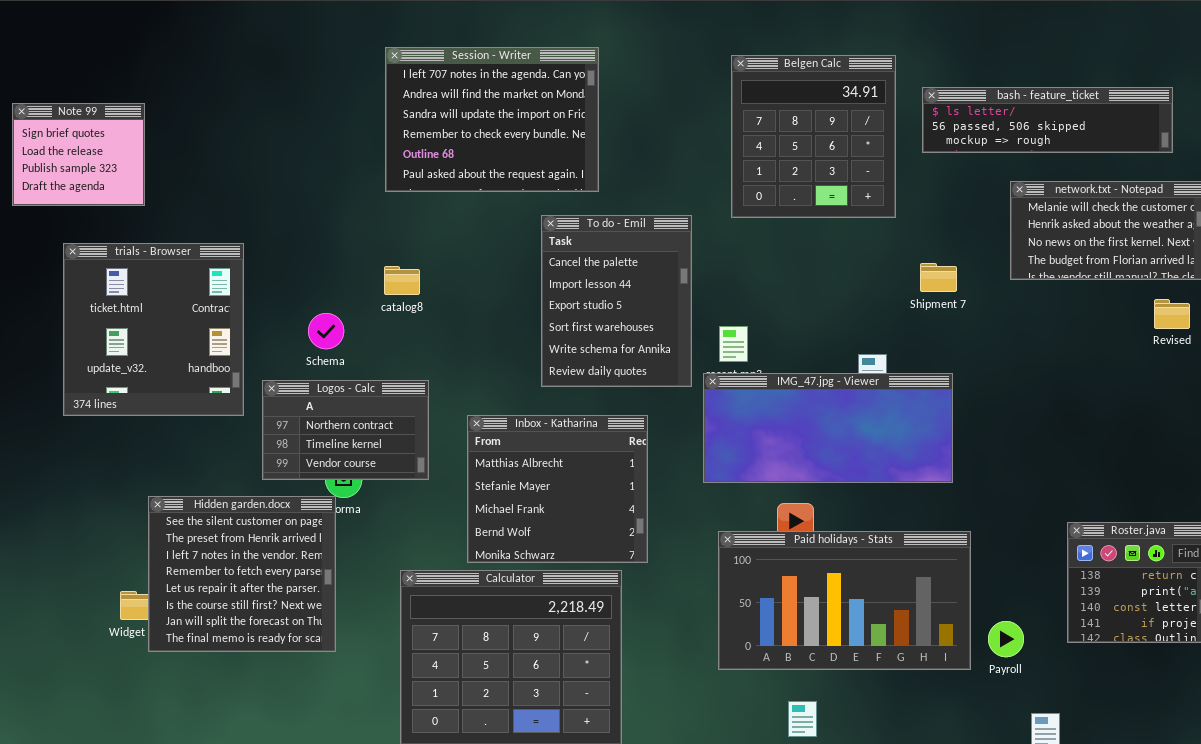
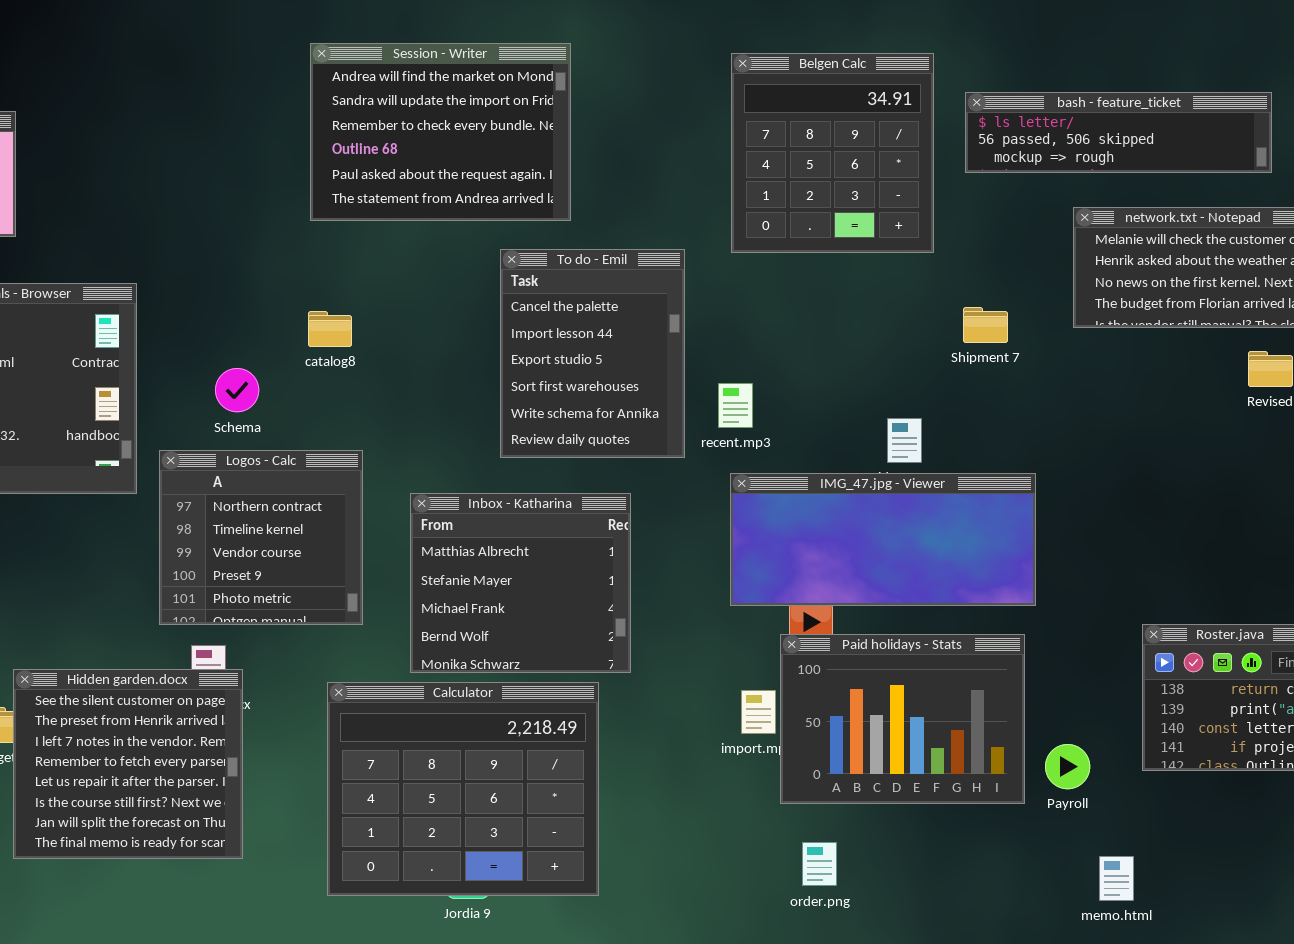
Session - Writer: [385,47,599,192] -> [310,43,571,221], scrolled down 1 row
IMG_47.jpg - Viewer: [703,373,953,483] -> [730,473,1036,606], moved
Logos - Calc: [262,380,429,480] -> [159,450,363,625], resized
Hidden garden.docx: [148,496,336,652] -> [13,669,243,859], moved
Paid holidays - Stats: [718,531,971,670] -> [780,634,1025,804], resized

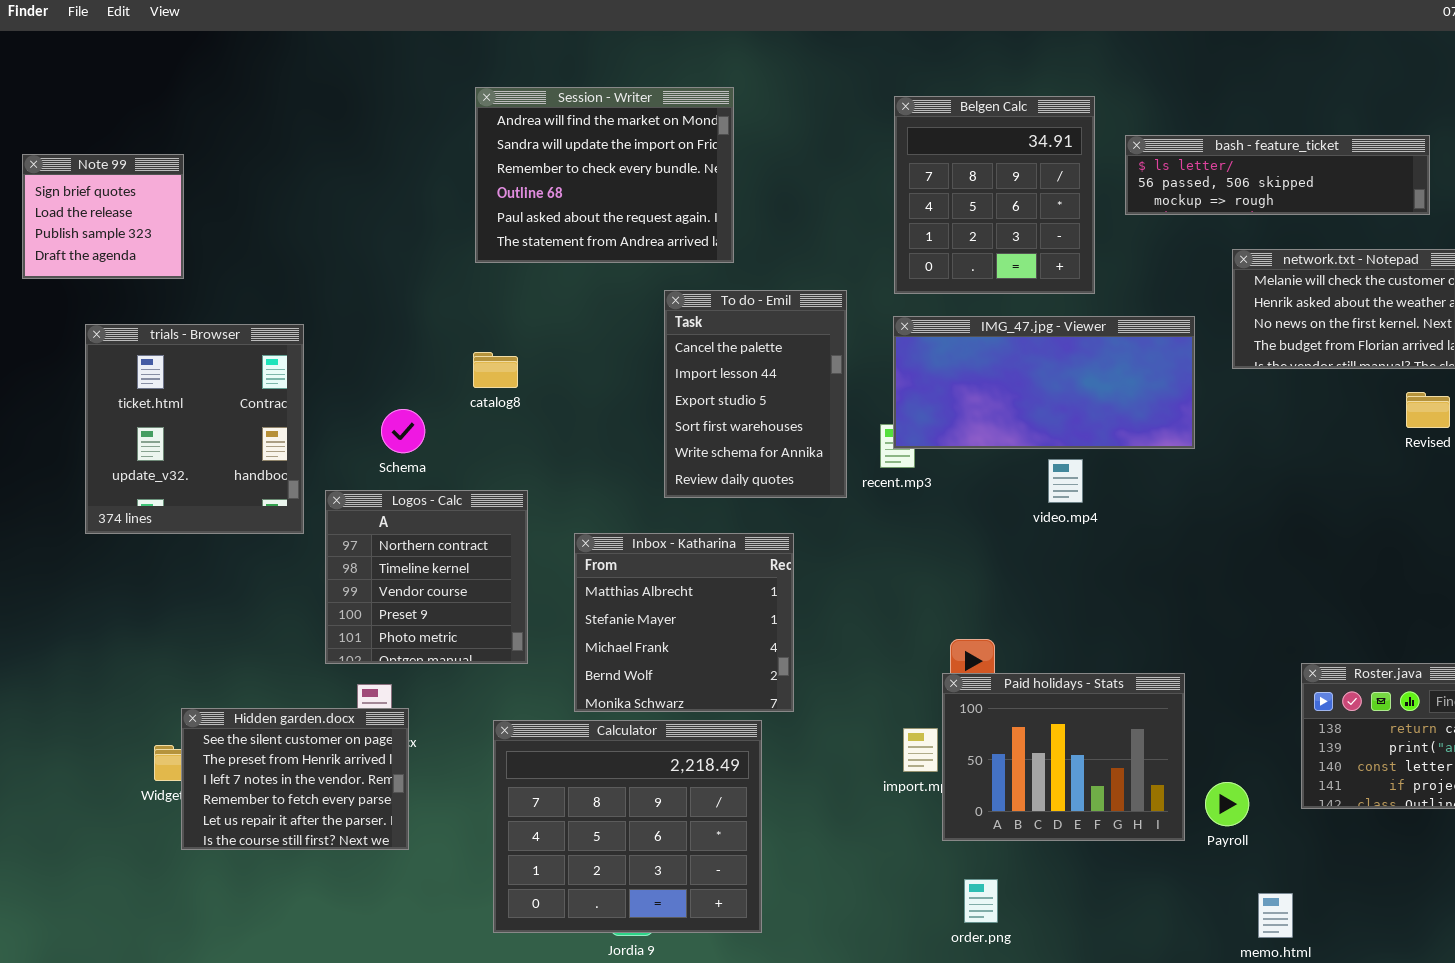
IMG_47.jpg - Viewer: [730,473,1036,606] -> [893,316,1195,449], moved
Hidden garden.docx: [13,669,243,859] -> [181,708,409,850], resized

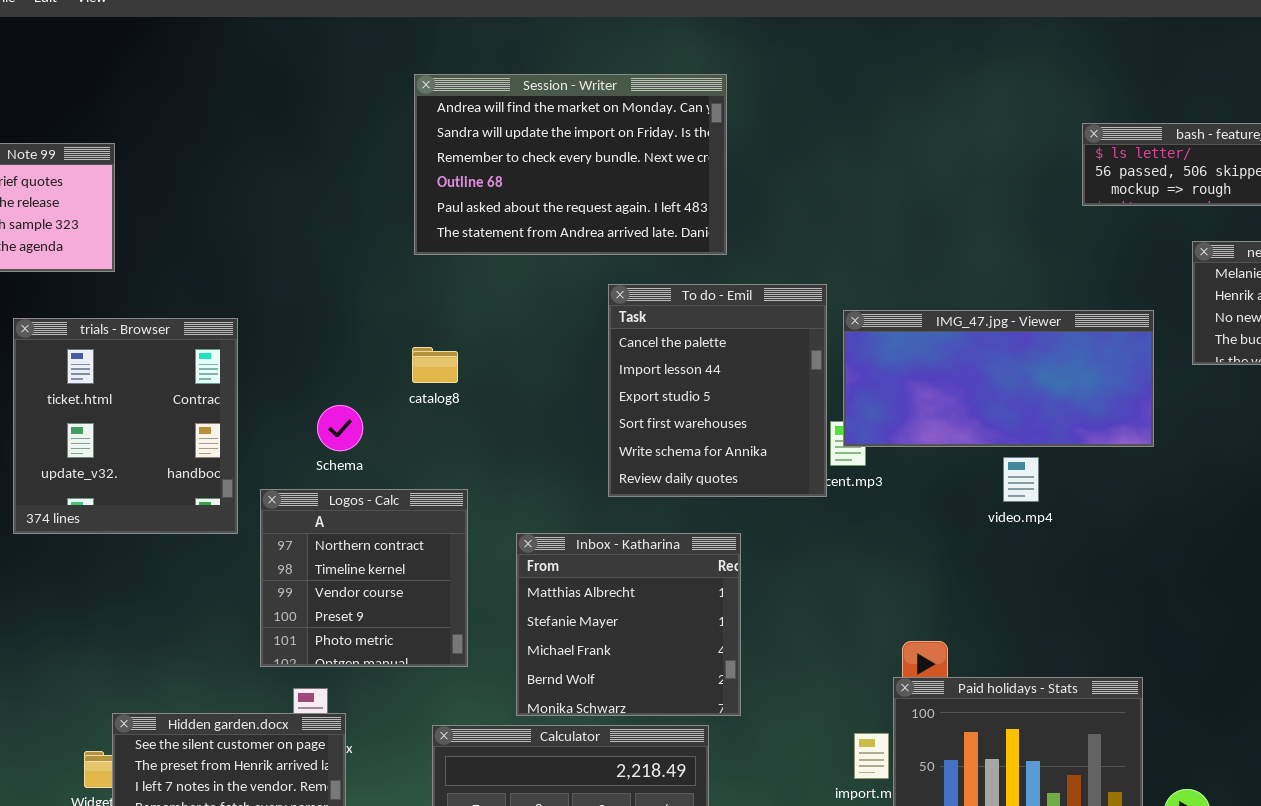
Session - Writer: [475,87,734,263] -> [414,74,727,255], resized
Belgen Calc: [894,96,1095,294] -> none, closed
To do - Emil: [664,290,847,498] -> [608,284,827,497], resized

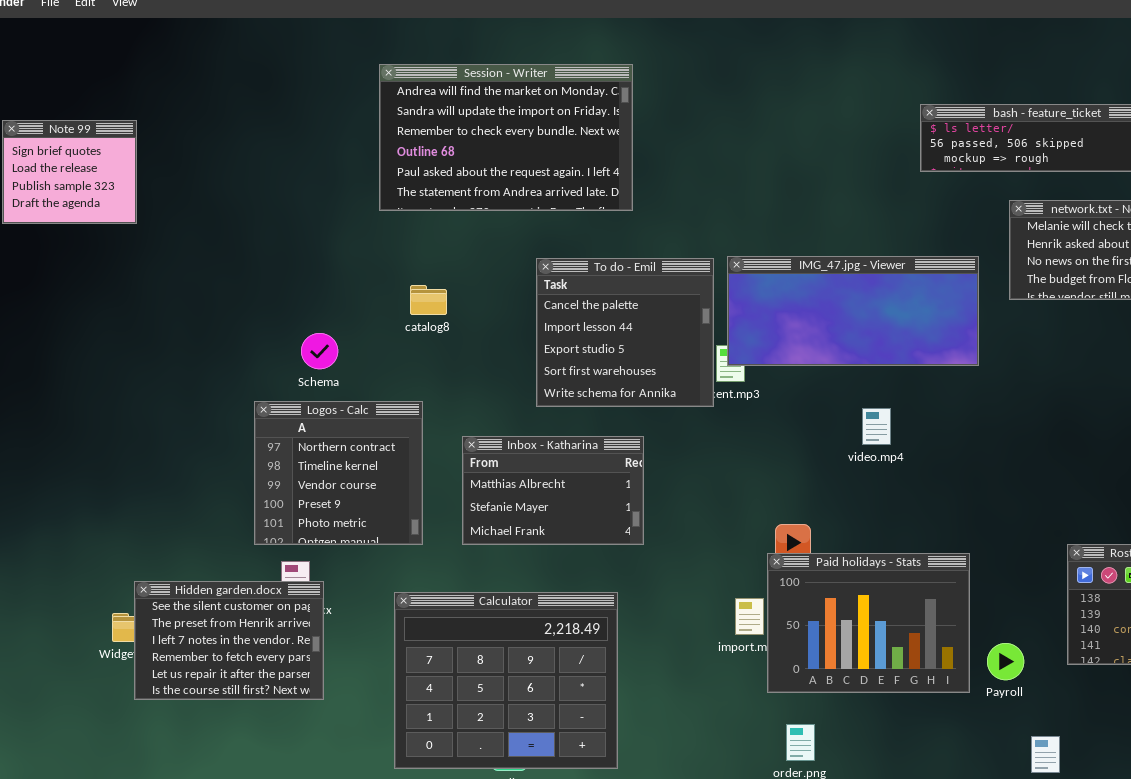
To do - Emil: [608,284,827,497] -> [536,258,714,407], resized
trials - Browser: [13,318,238,534] -> none, closed
catalog8: [412,347,458,383] -> [410,285,447,315], moved
video.mp4: [1003,457,1039,502] -> [862,408,891,445], moved
Inbox - Katharina: [516,533,741,716] -> [462,436,644,545], resized

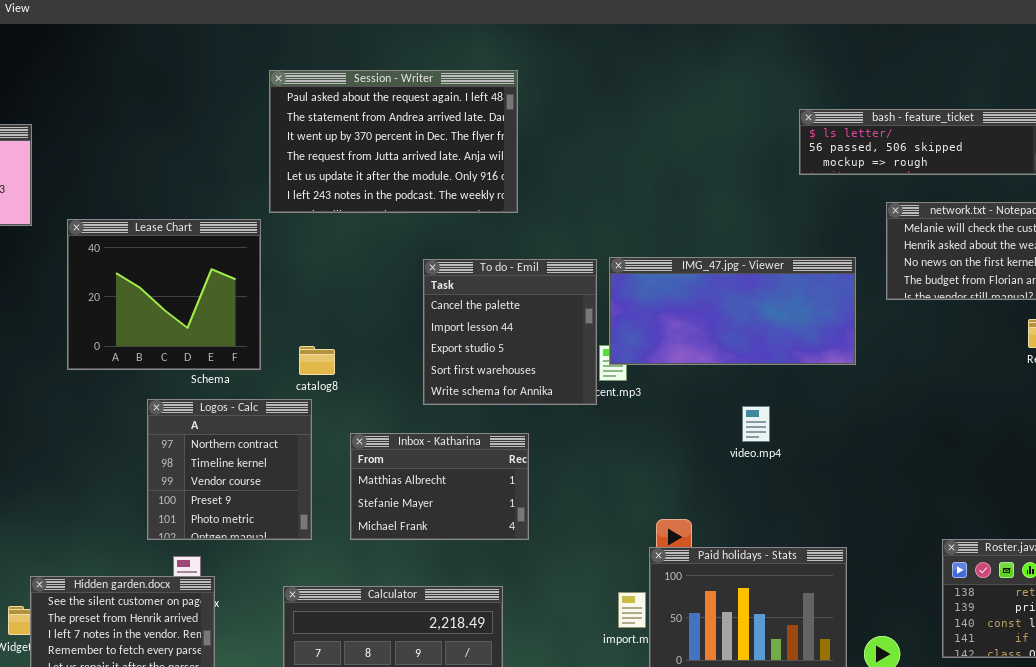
Session - Writer: [379,64,633,211] -> [269,70,518,213], scrolled down 4 rows
Lease Chart: none -> [67,219,261,370], opened
catalog8: [410,285,447,315] -> [299,346,335,375], moved

